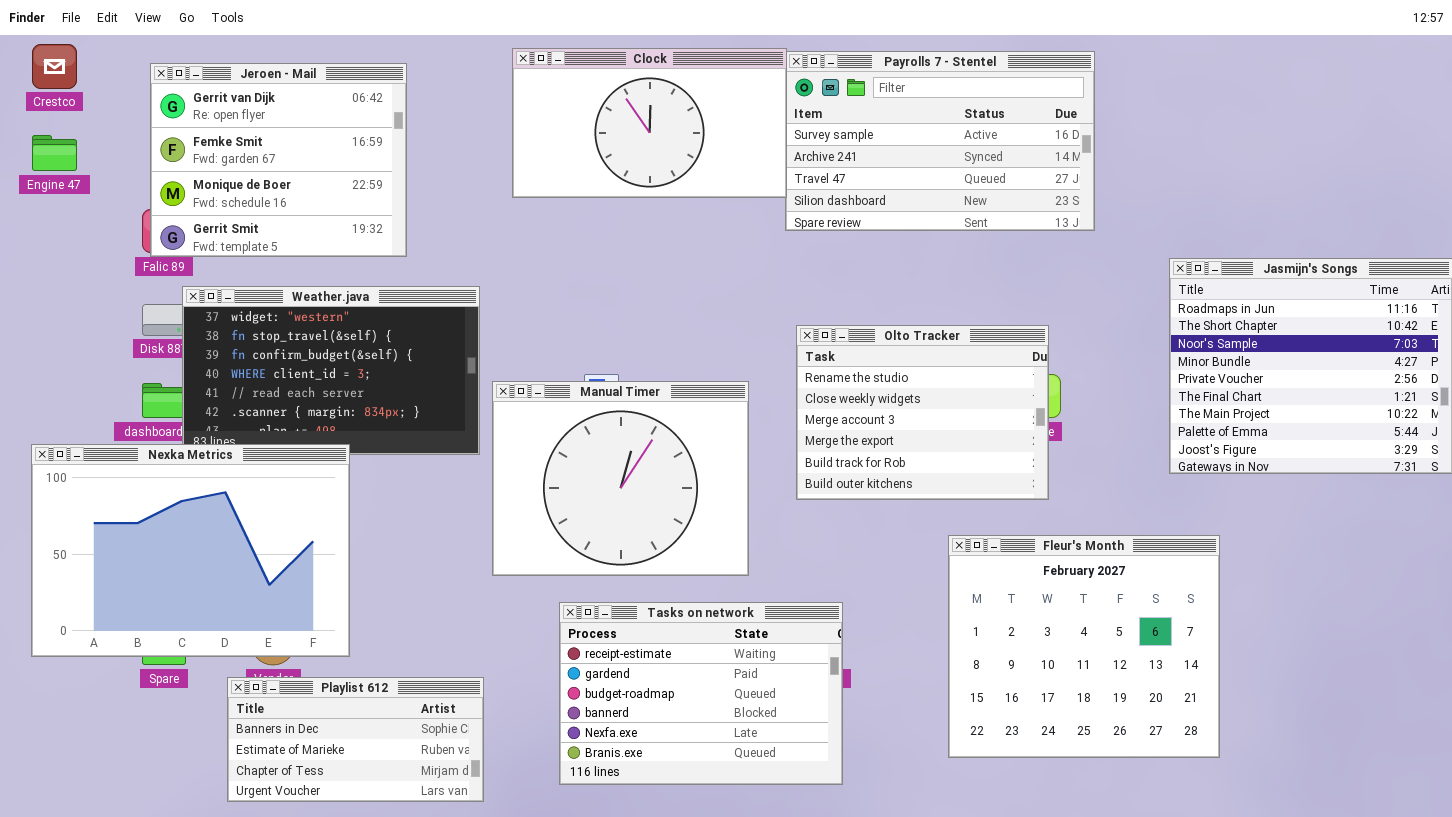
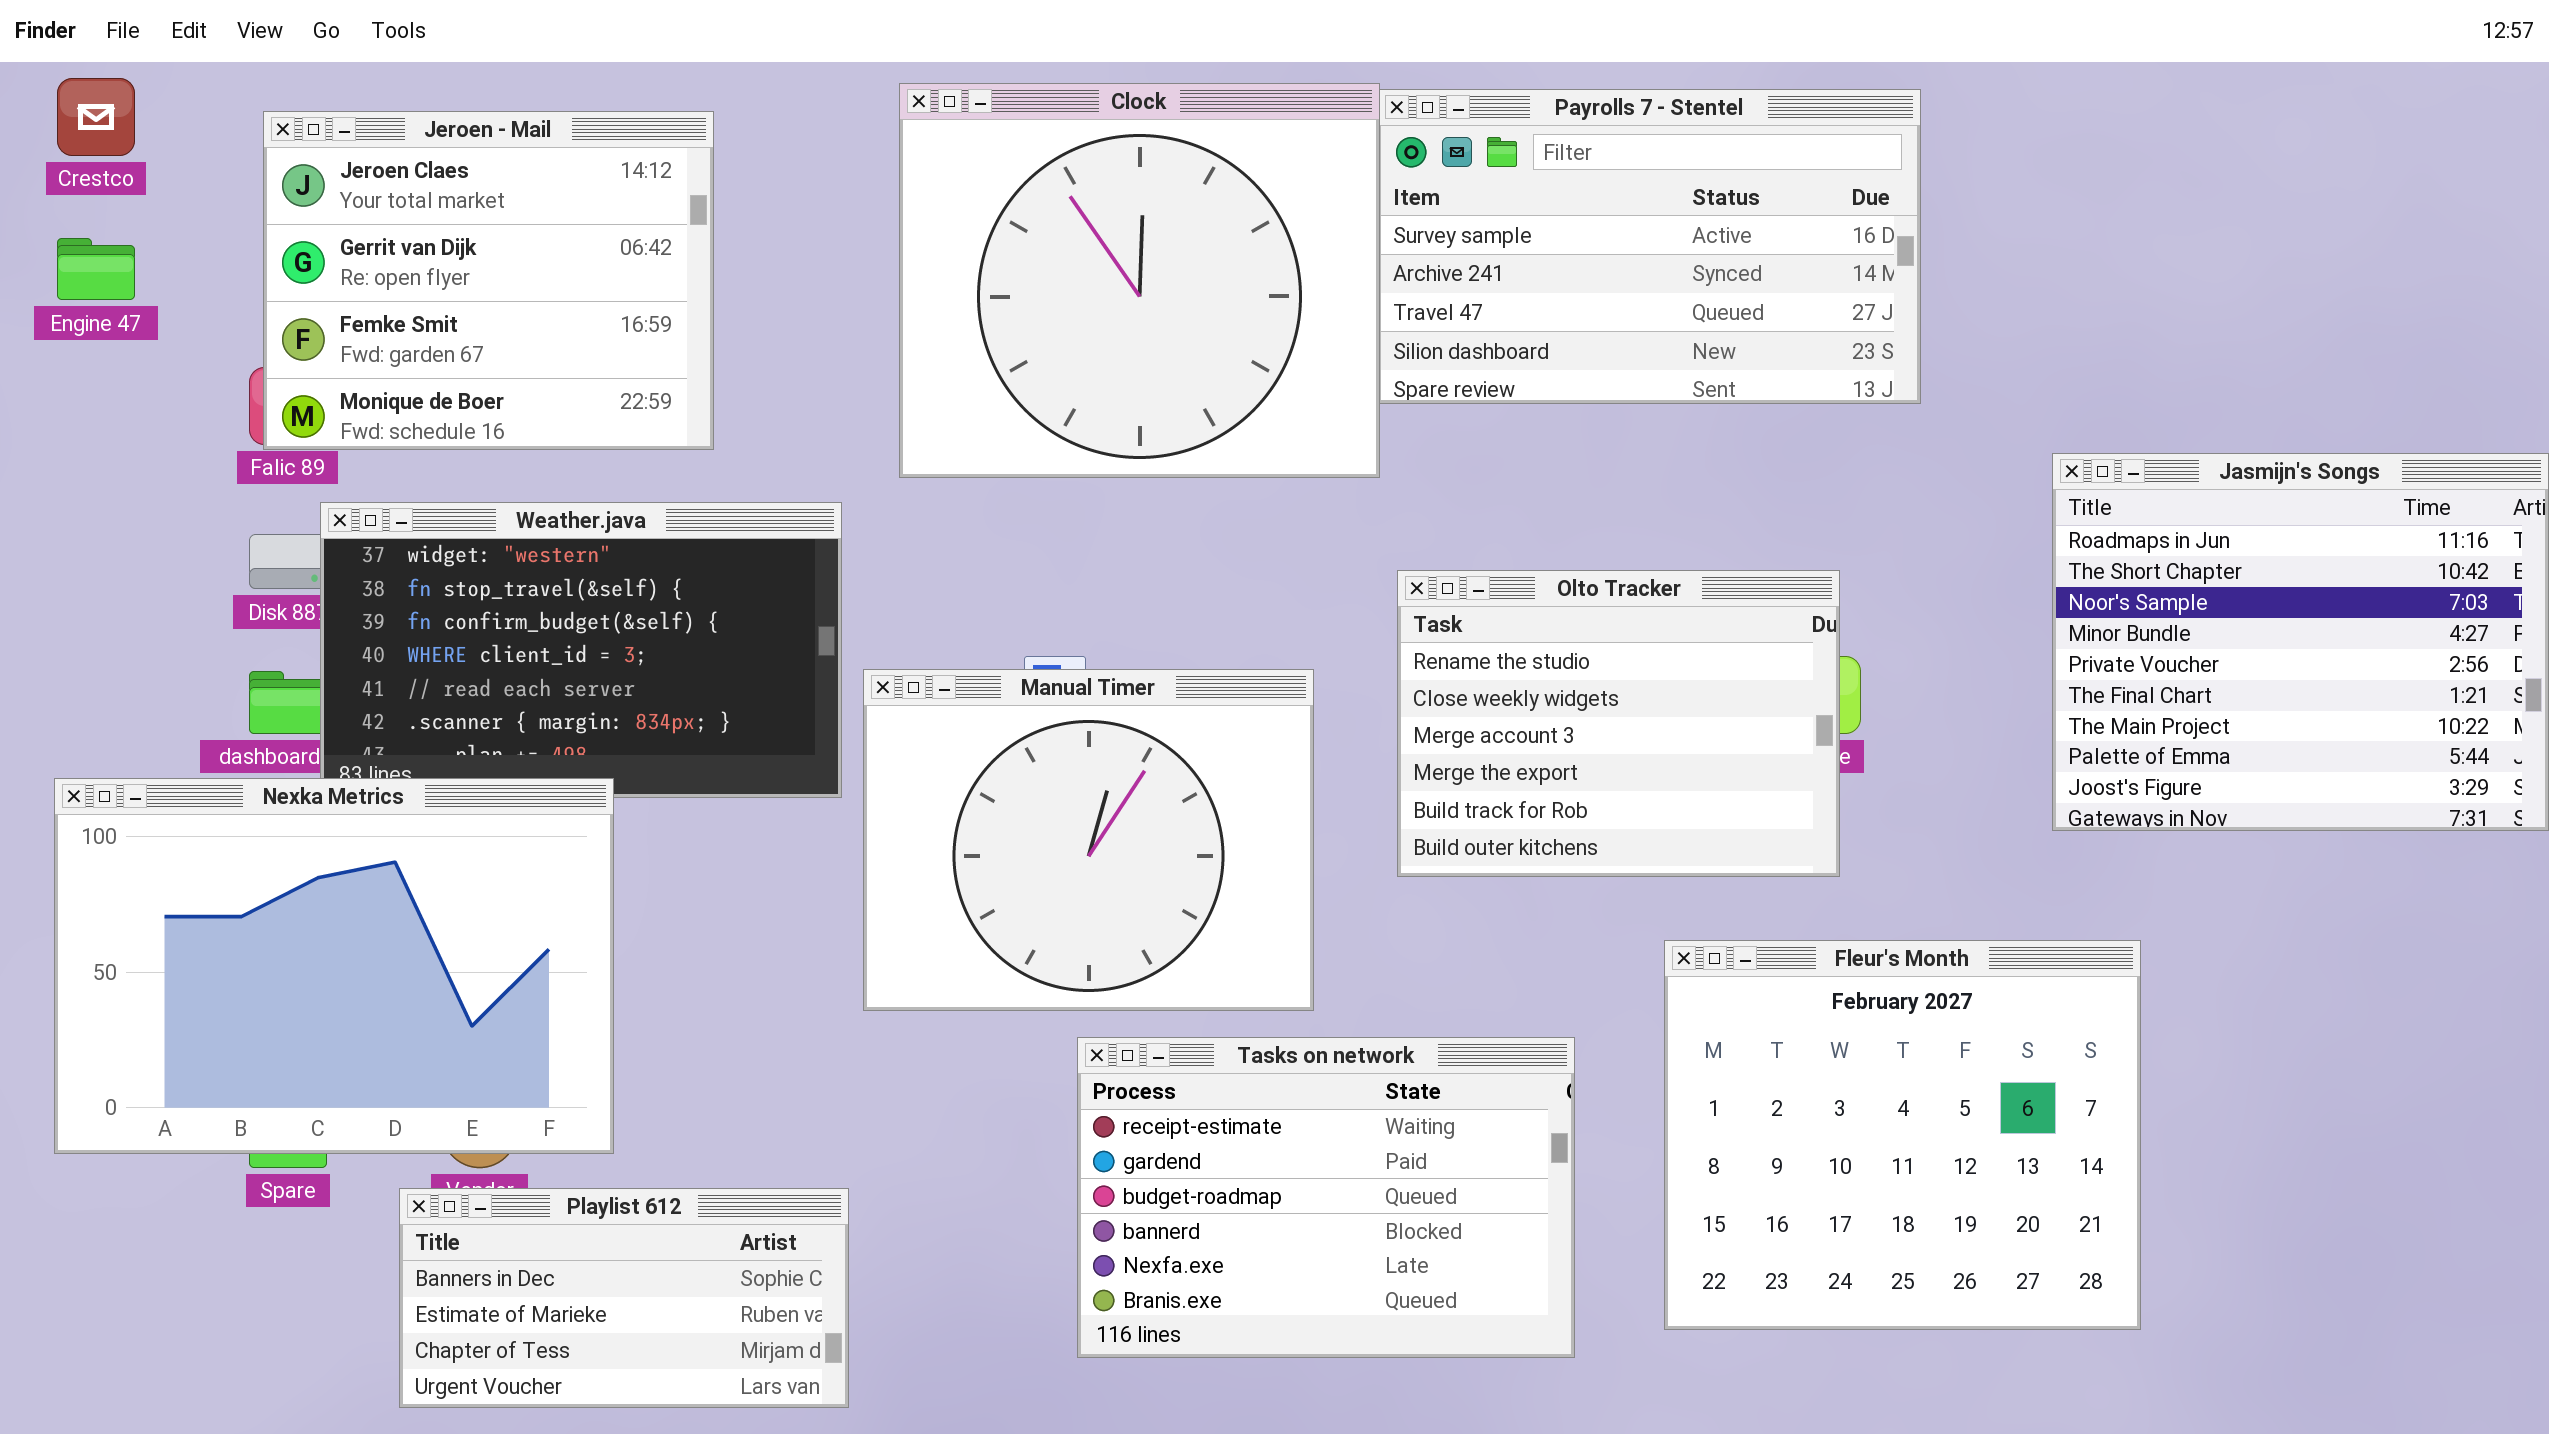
Clock: [512,48,787,198] -> [899,83,1380,478], resized
Jeroen - Mail: [150,63,407,257] -> [263,111,714,450], scrolled up 1 row
Tasks on network: [559,602,843,785] -> [1077,1037,1575,1358], moved

